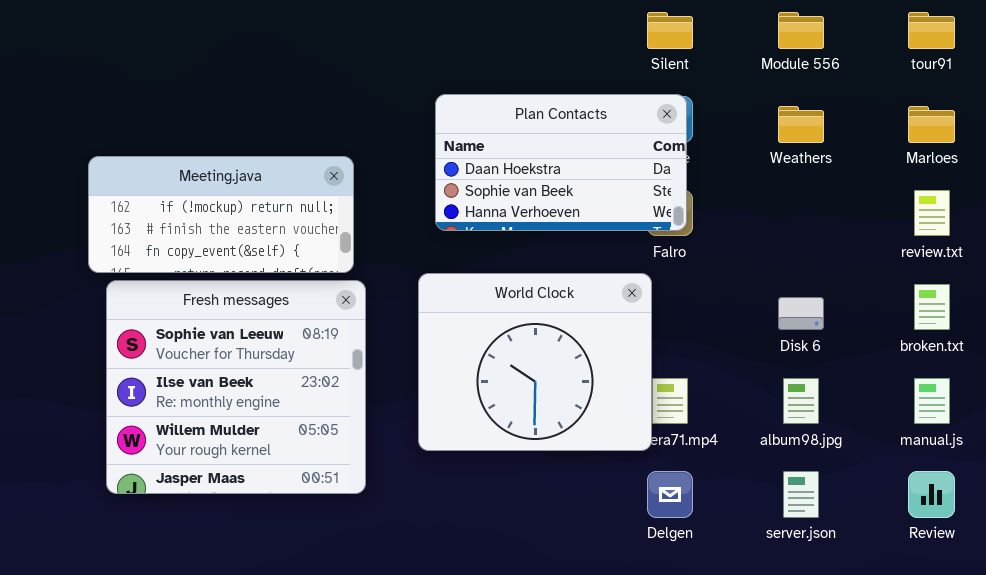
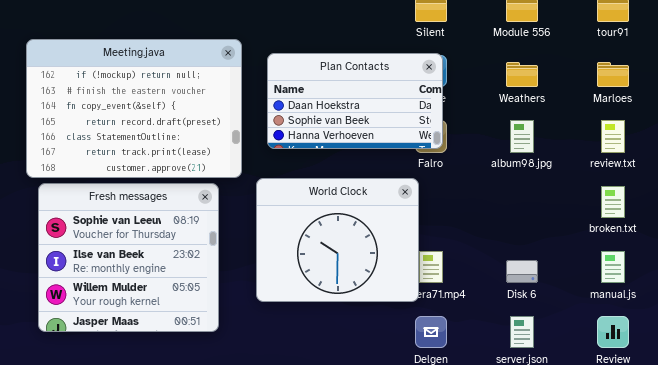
Meeting.java: [88,156,354,273] -> [26,39,242,178], resized
Disk 6: [778,297,824,330] -> [506,260,538,283], moved
album98.jpg: [783,378,819,424] -> [510,120,534,153], moved

